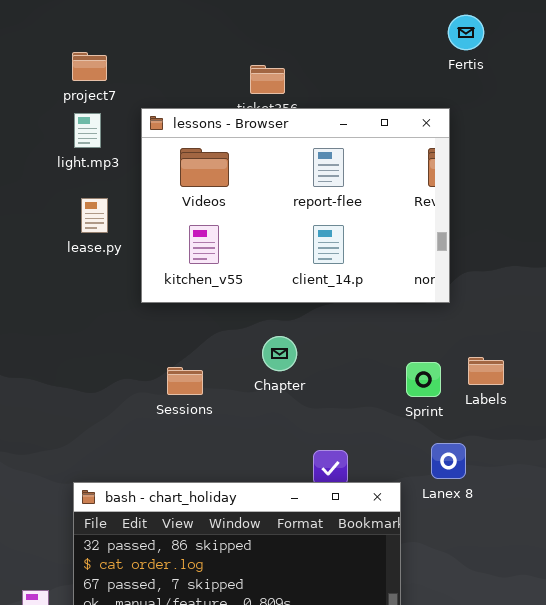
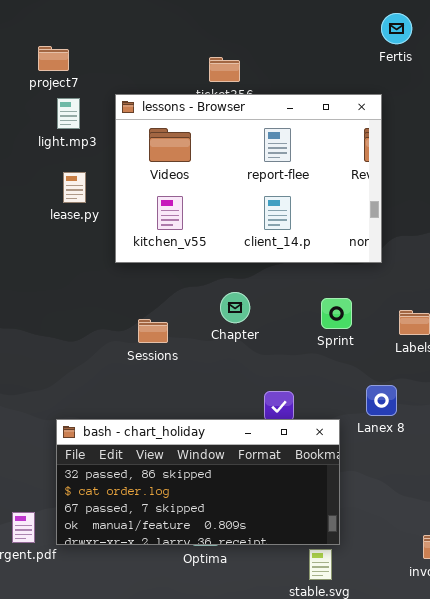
project7: [72,52,107,81] -> [38,46,69,71], moved
Sprint: [406,362,441,397] -> [321,298,352,329], moved

